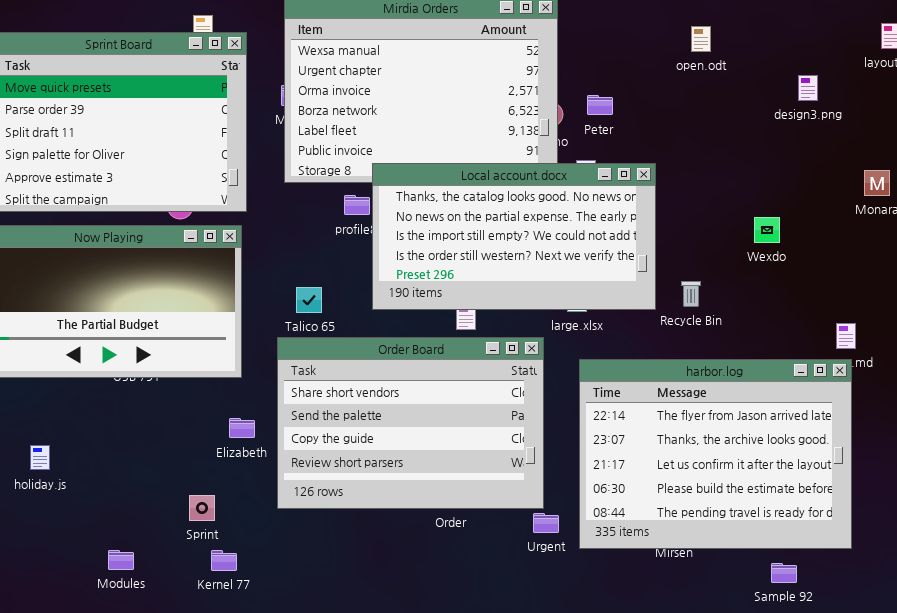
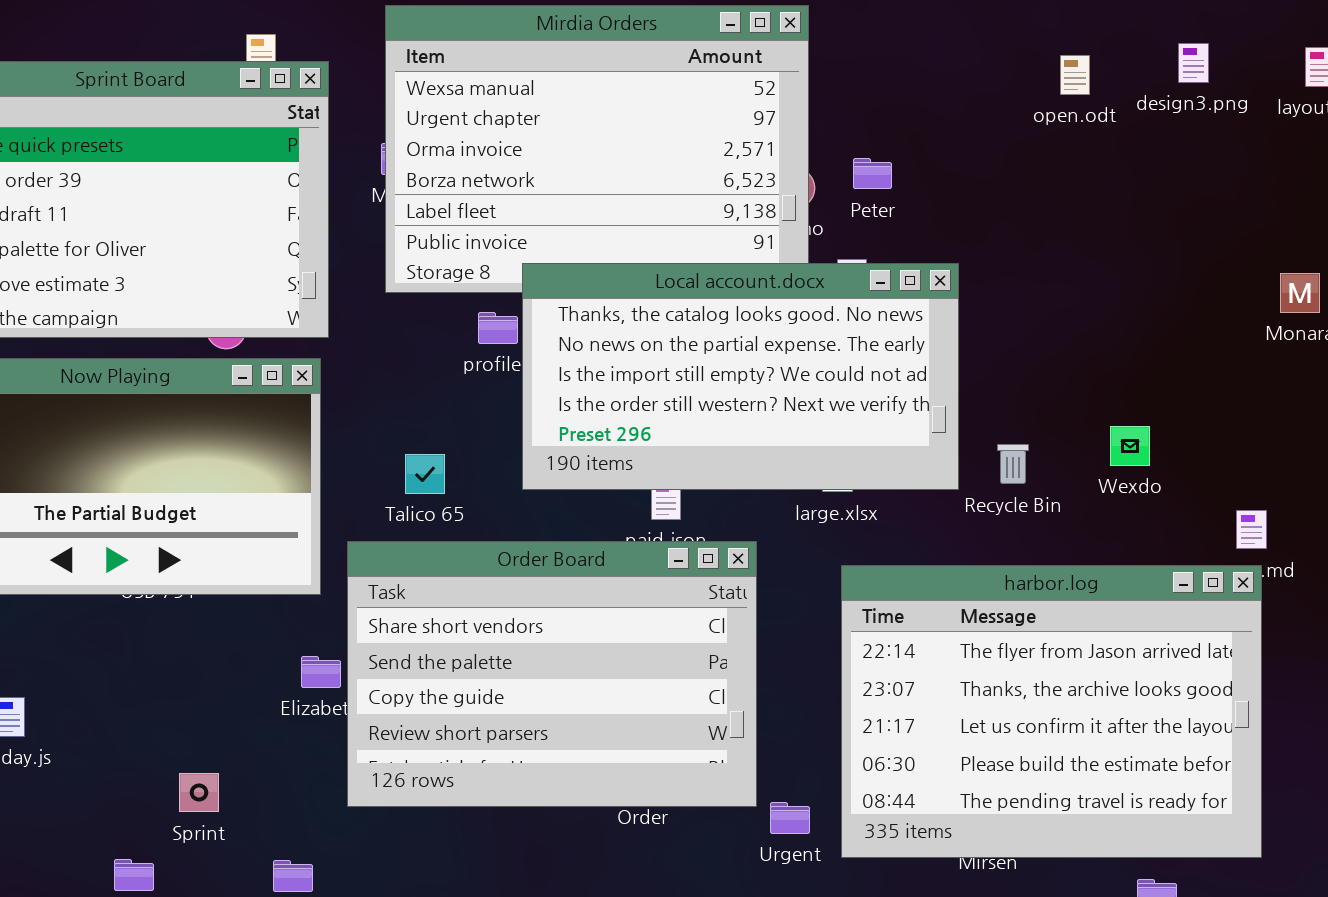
open.odt: [691,26,711,52] -> [1060,55,1090,95], moved
design3.png: [798,75,818,101] -> [1178,43,1209,83], moved
Wexdo: [754,217,780,243] -> [1110,426,1150,466], moved
Order Board: [277,337,544,509] -> [347,541,757,807], moved
Sprint: [189,495,215,521] -> [179,773,219,812], moved

